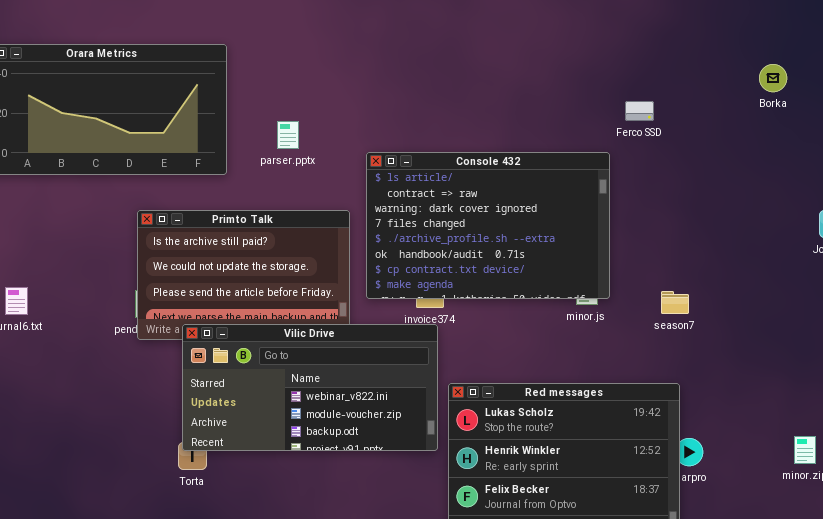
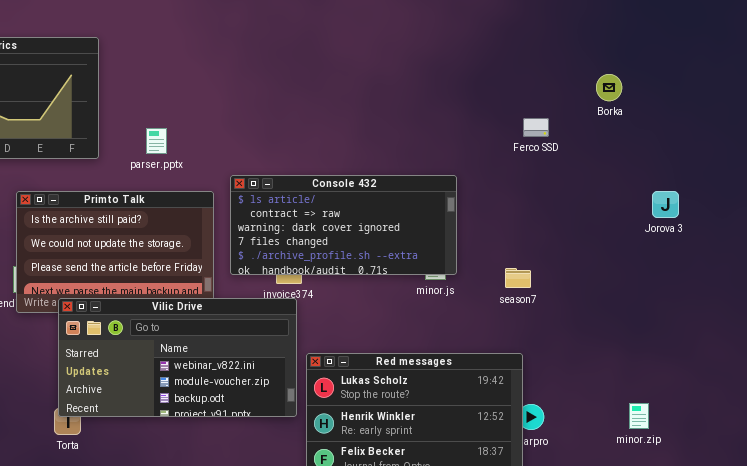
Borka: [759,64,787,92] -> [596,74,622,101], moved
Ferco SSD: [625,101,654,121] -> [523,118,549,137], moved
parser.pptx: [277,121,299,149] -> [146,128,167,154], moved
Console 432: [366,152,610,299] -> [230,175,457,275], resized

